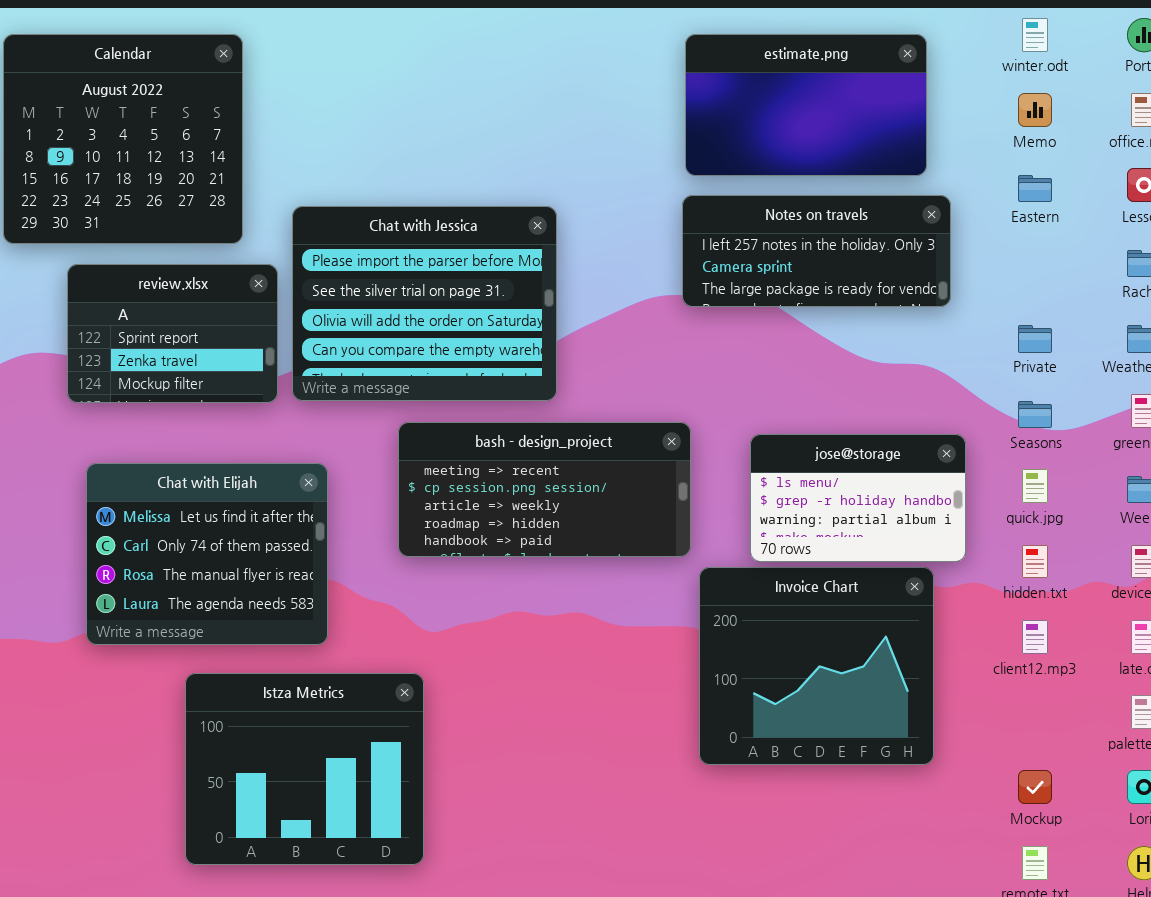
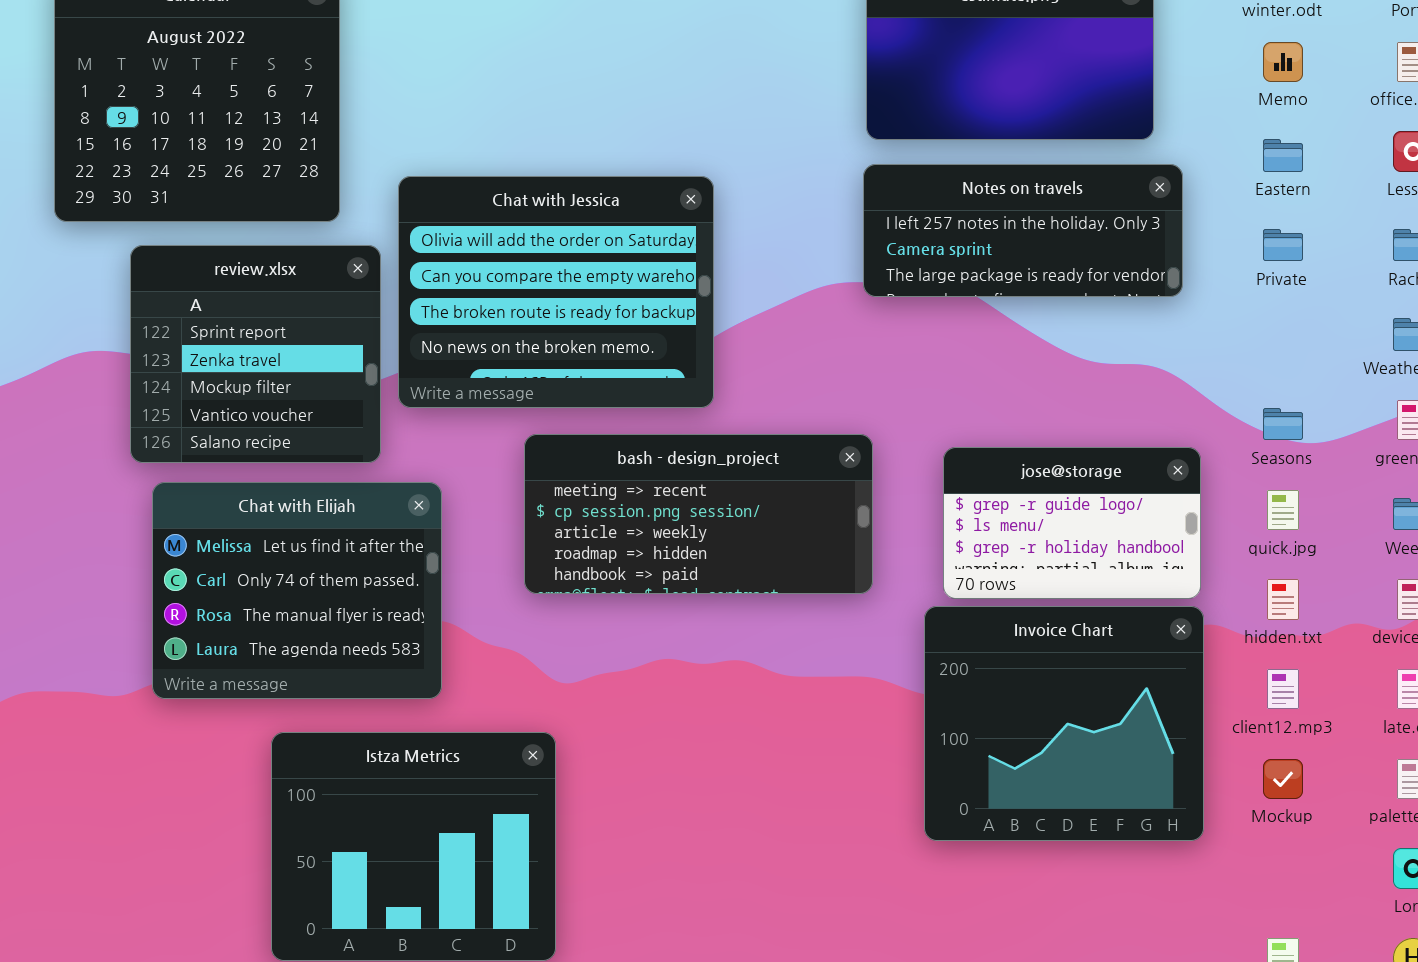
Chat with Jessica: [292,206,557,401] -> [398,176,714,408], scrolled down 2 rows
review.xlsx: [67,264,278,403] -> [130,245,381,463], resized
Private: [1018,325,1052,353] -> [1263,229,1303,261], moved
jose@storage: [750,434,966,562] -> [943,447,1201,599], scrolled up 1 row
Invoice Chart: [699,567,934,765] -> [924,606,1204,841], moved
Mockup: [1018,770,1052,804] -> [1263,759,1303,799], moved

